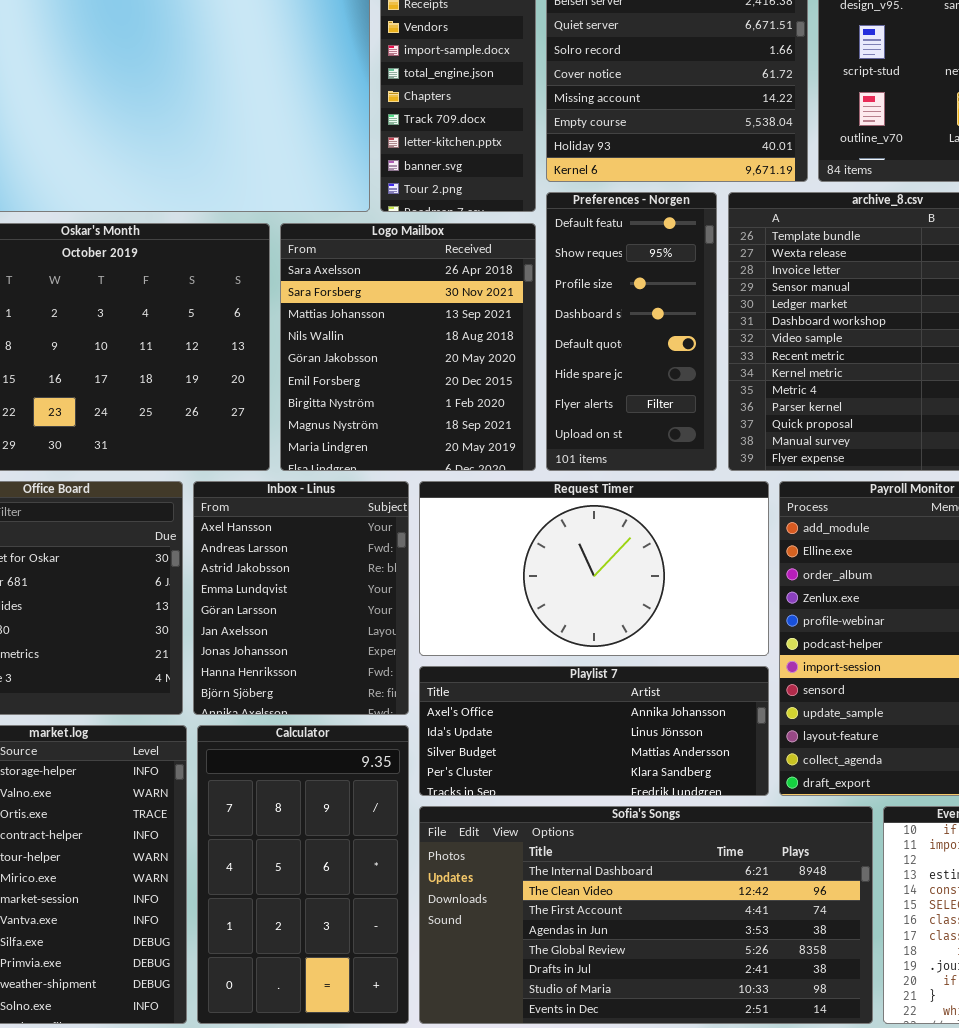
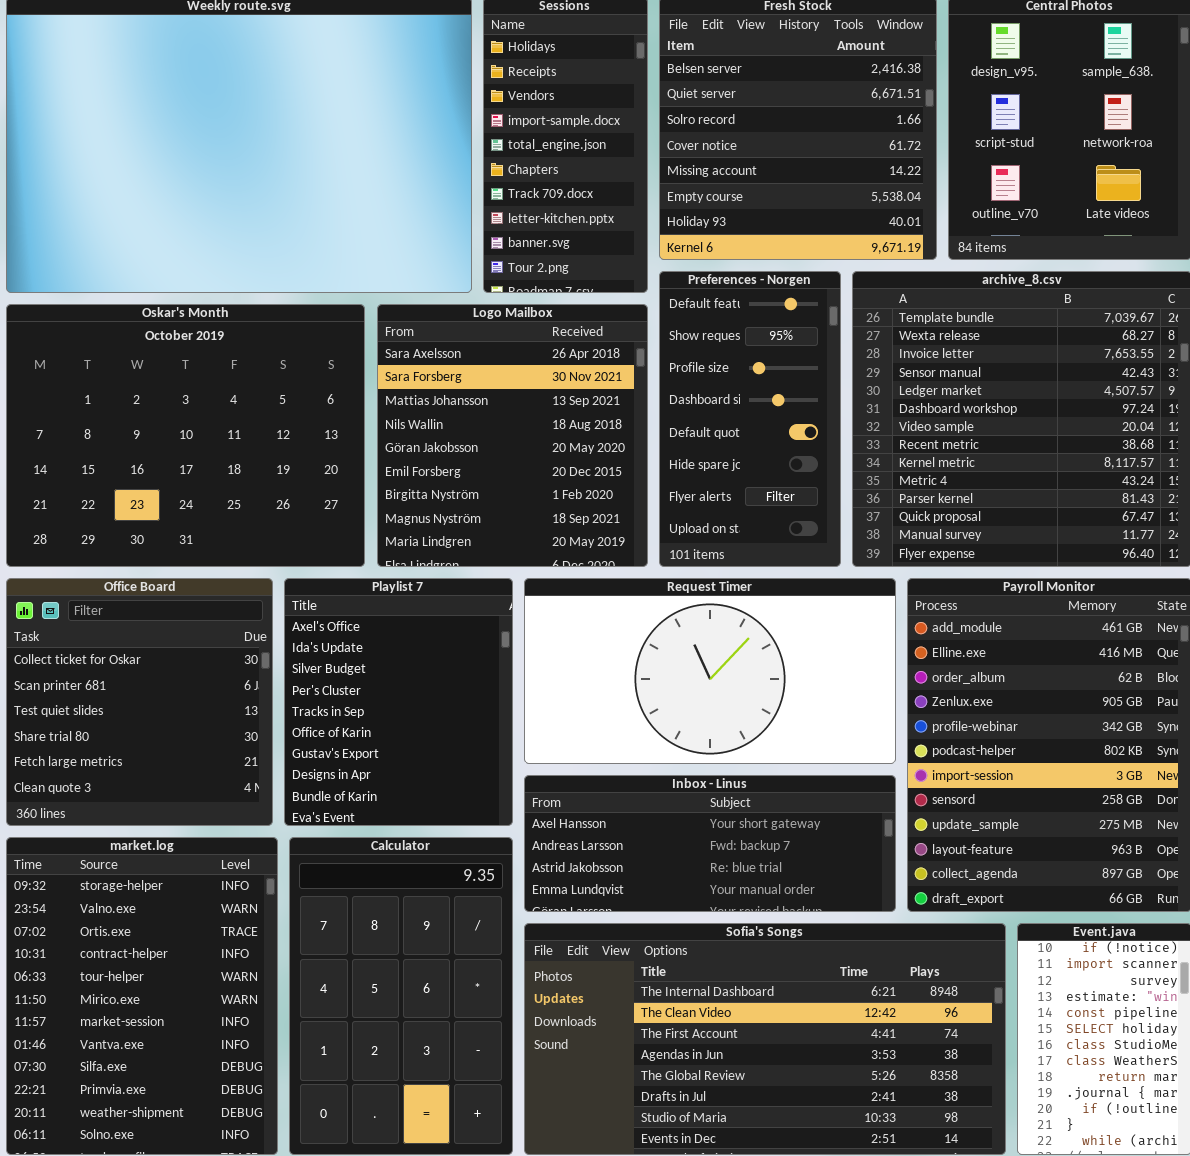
Inbox - Linus: [193,481,409,715] -> [524,775,896,912], moved, resized
Playlist 7: [419,666,769,796] -> [284,578,513,826], moved, resized

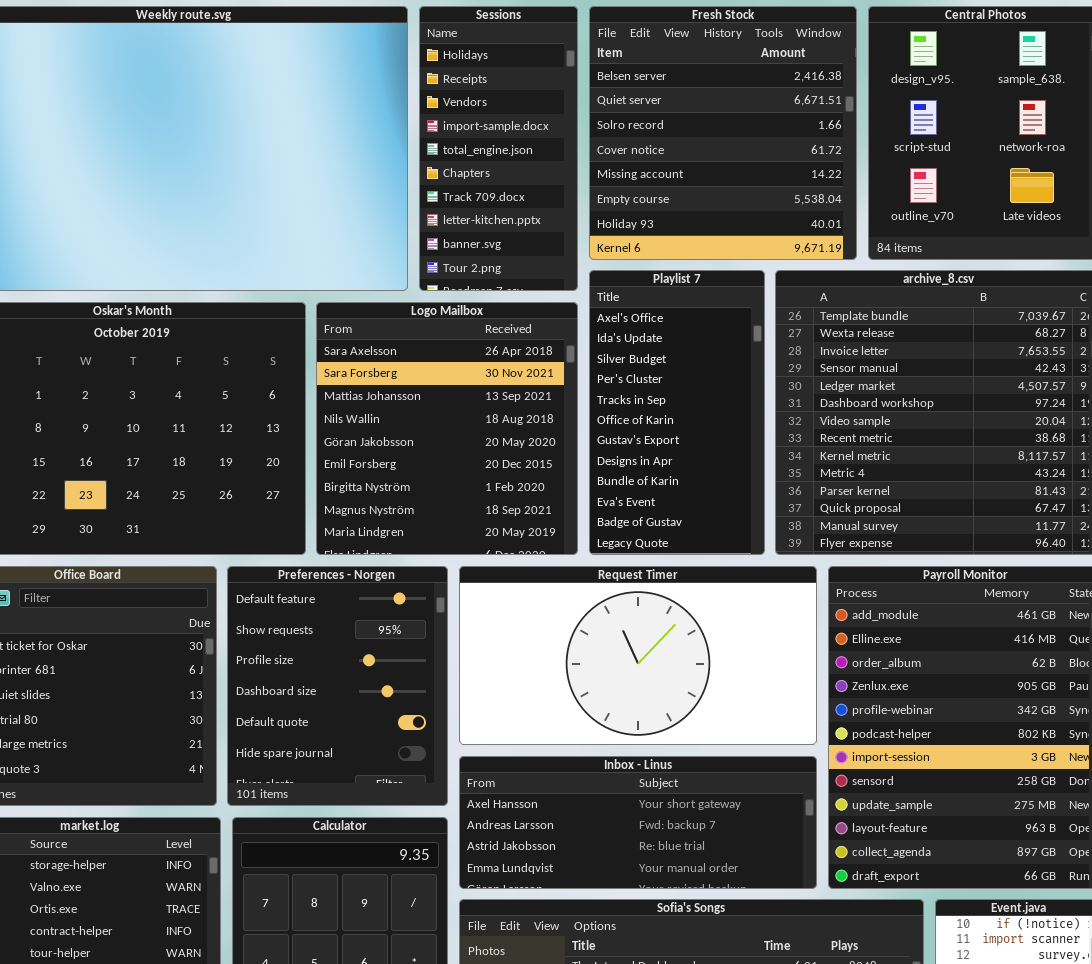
Preferences - Norgen: [659,271,841,567] -> [227,566,448,806], moved, resized
Playlist 7: [284,578,513,826] -> [589,270,765,555], moved, resized

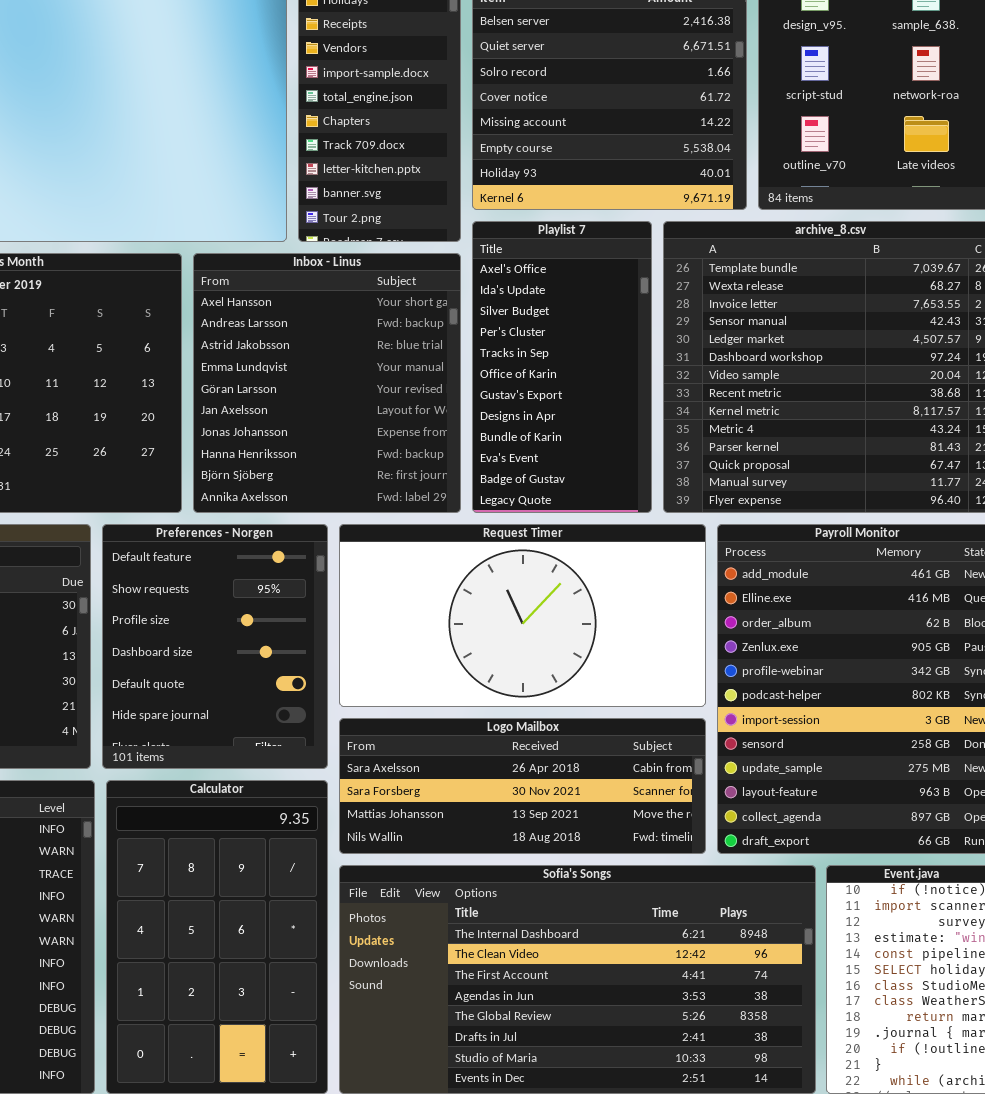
Logo Mailbox: [316,302,578,555] -> [339,718,706,854], moved, resized
Inbox - Linus: [459,756,817,889] -> [193,253,461,513], moved, resized

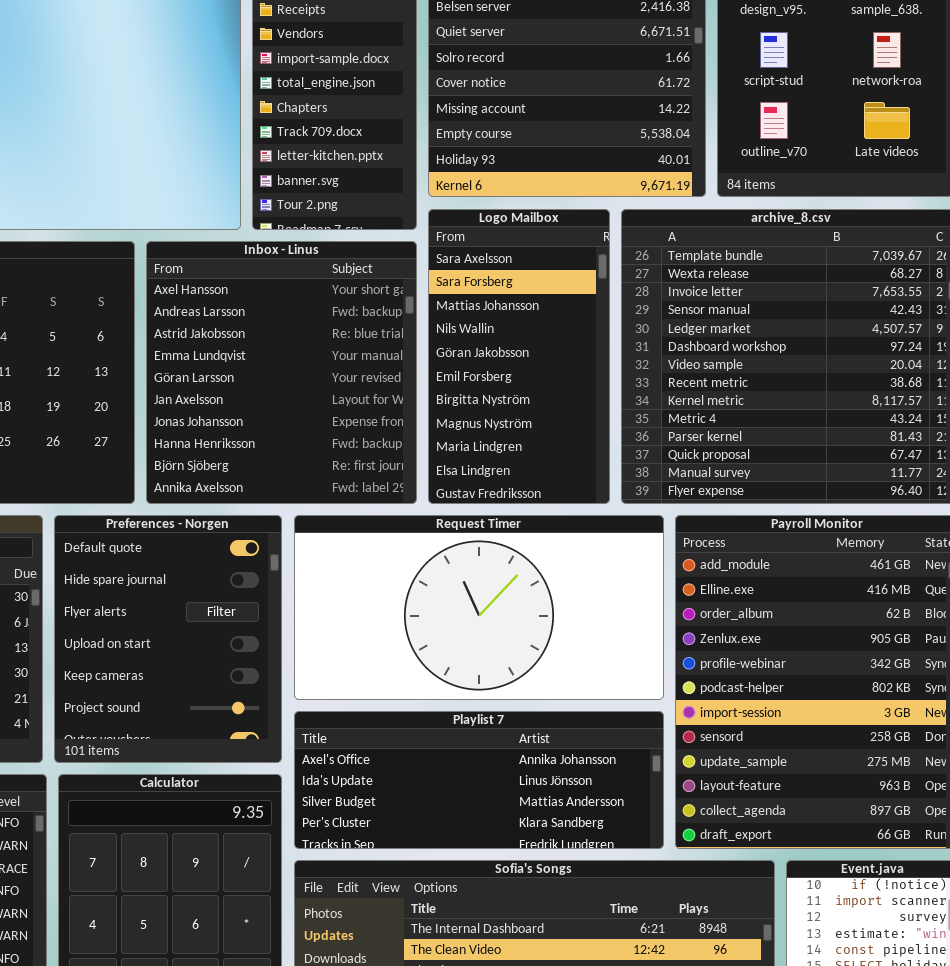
Playlist 7: [472,221,652,513] -> [294,711,664,849], moved, resized
Preferences - Norgen: [102,524,328,769] -> [54,515,282,763], scrolled down 4 rows
Logo Mailbox: [339,718,706,854] -> [428,209,610,504], moved, resized

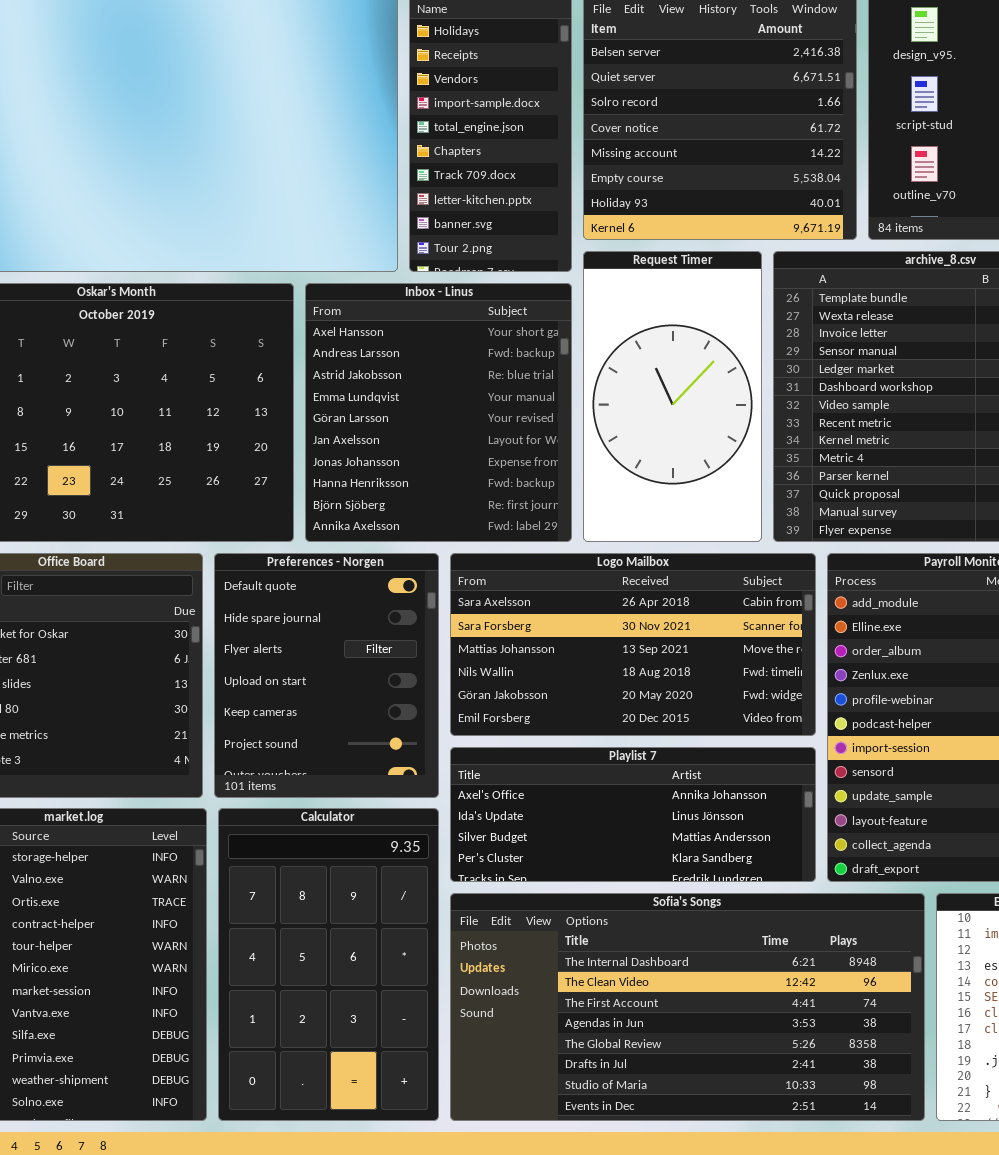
Logo Mailbox: [428,209,610,504] -> [450,553,816,736], moved, resized
Request Timer: [294,515,664,700] -> [583,251,762,542], moved, resized

